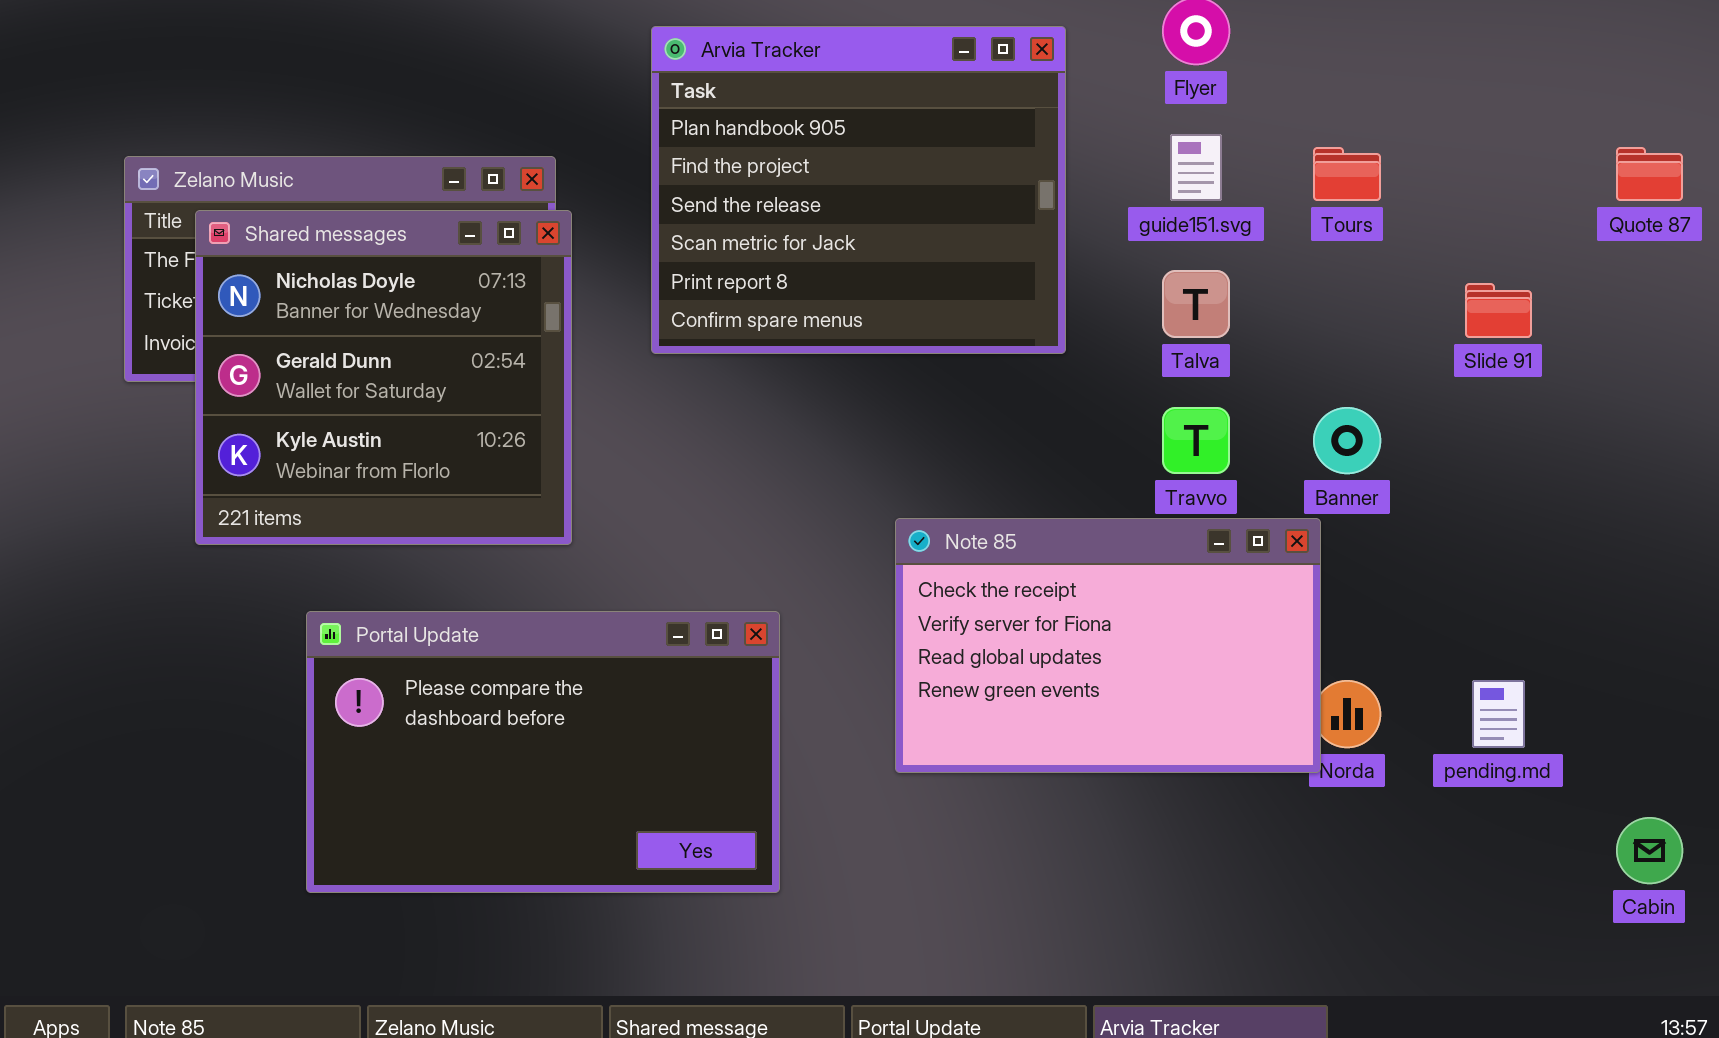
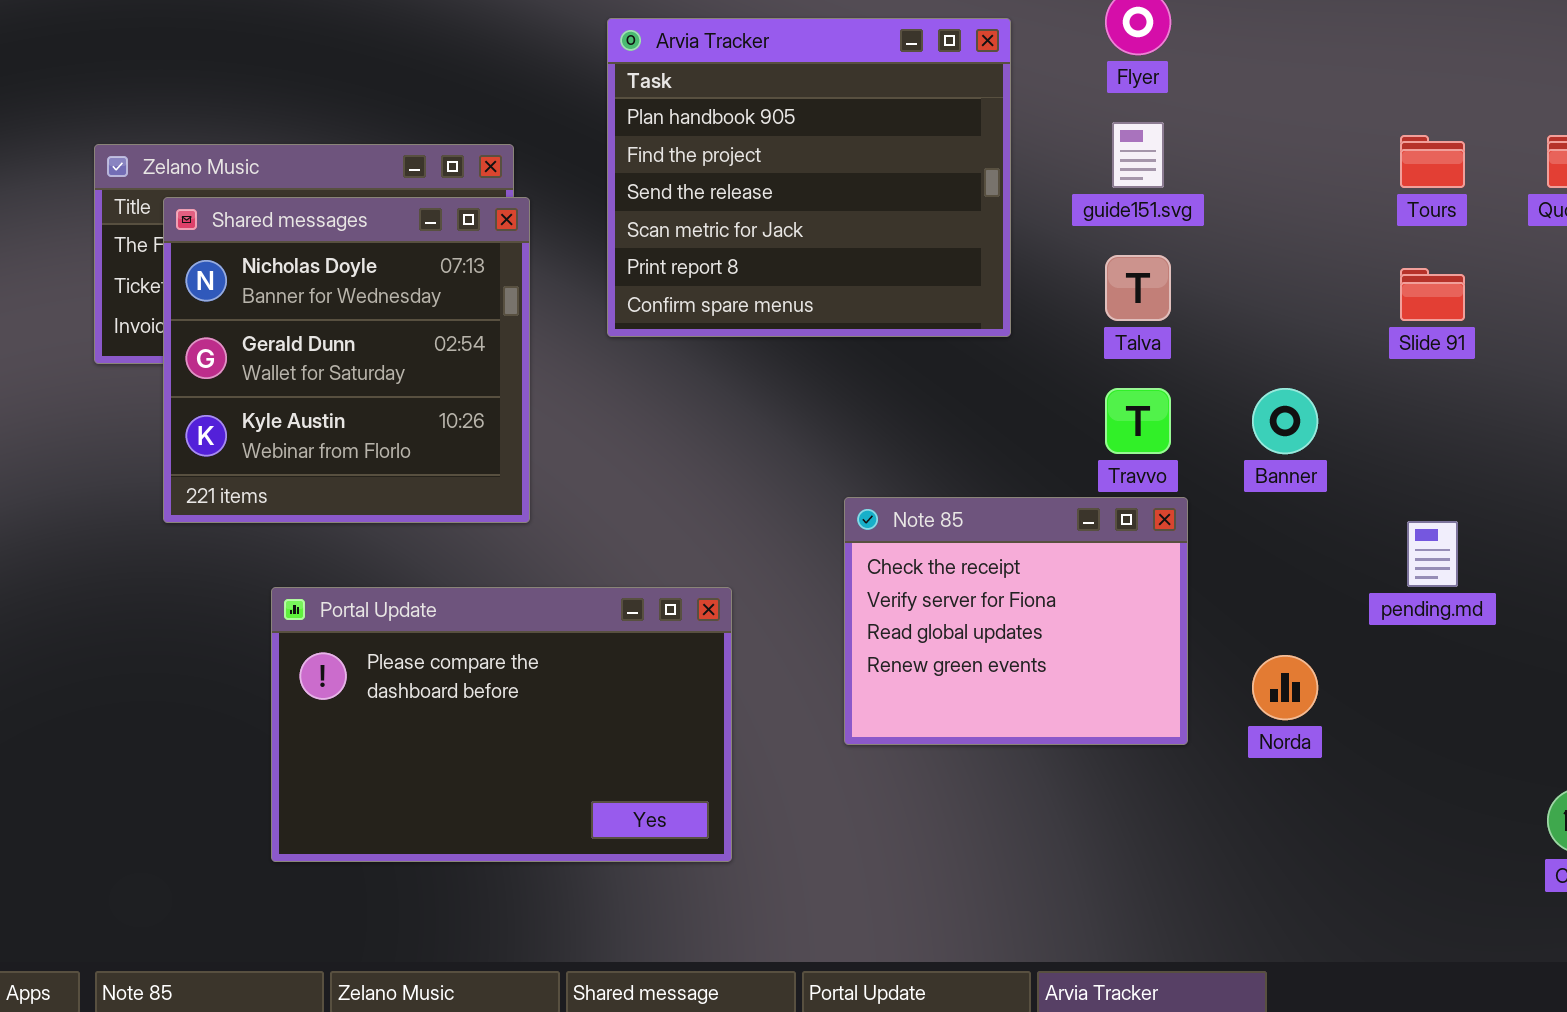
Tours: [1313,147,1381,201] -> [1400,135,1465,188], moved
Note 85: [895,518,1321,773] -> [844,497,1188,745], resized
pending.md: [1472,680,1525,748] -> [1407,521,1458,587], moved

